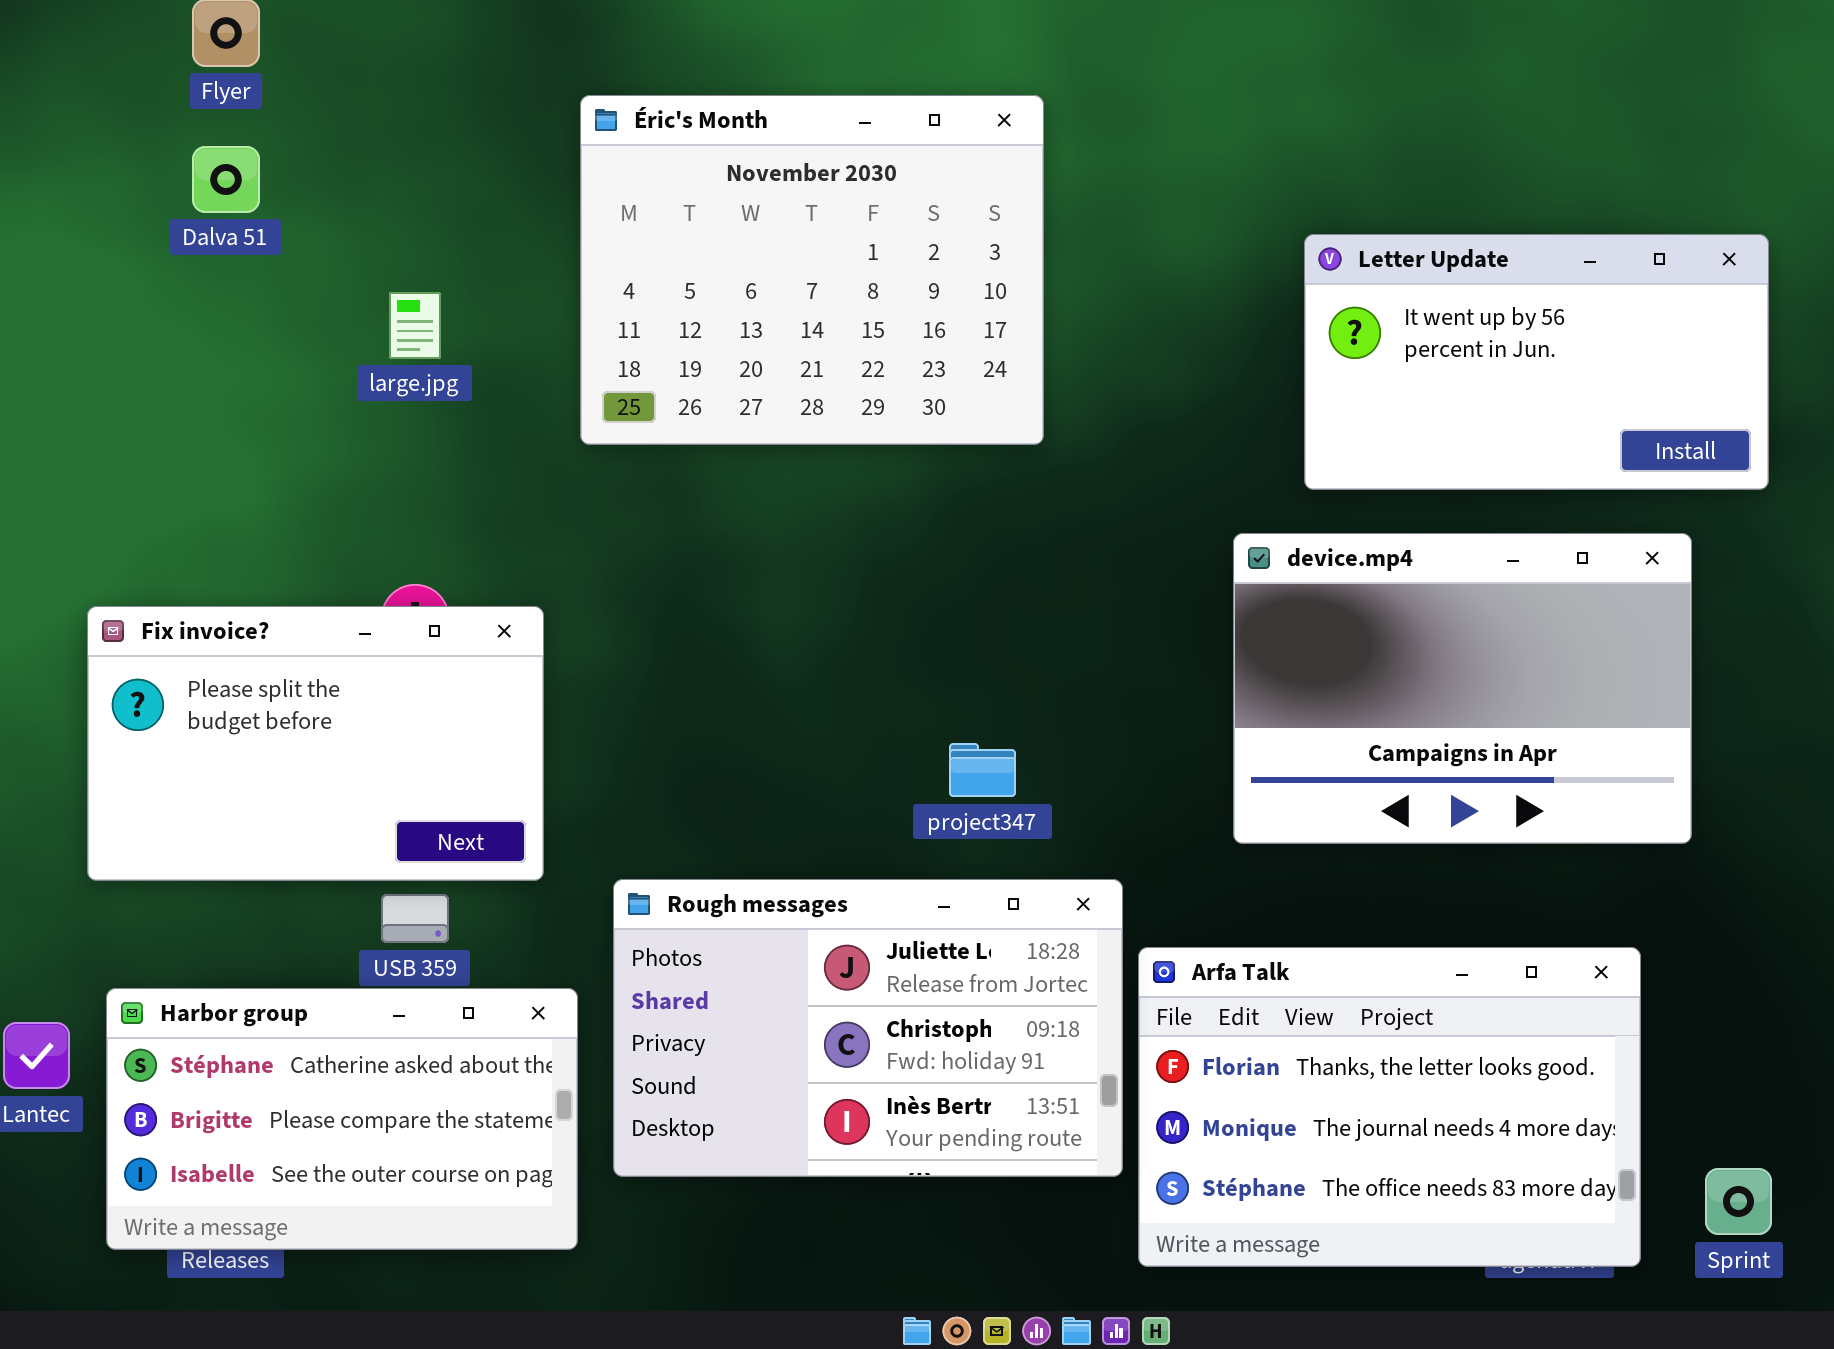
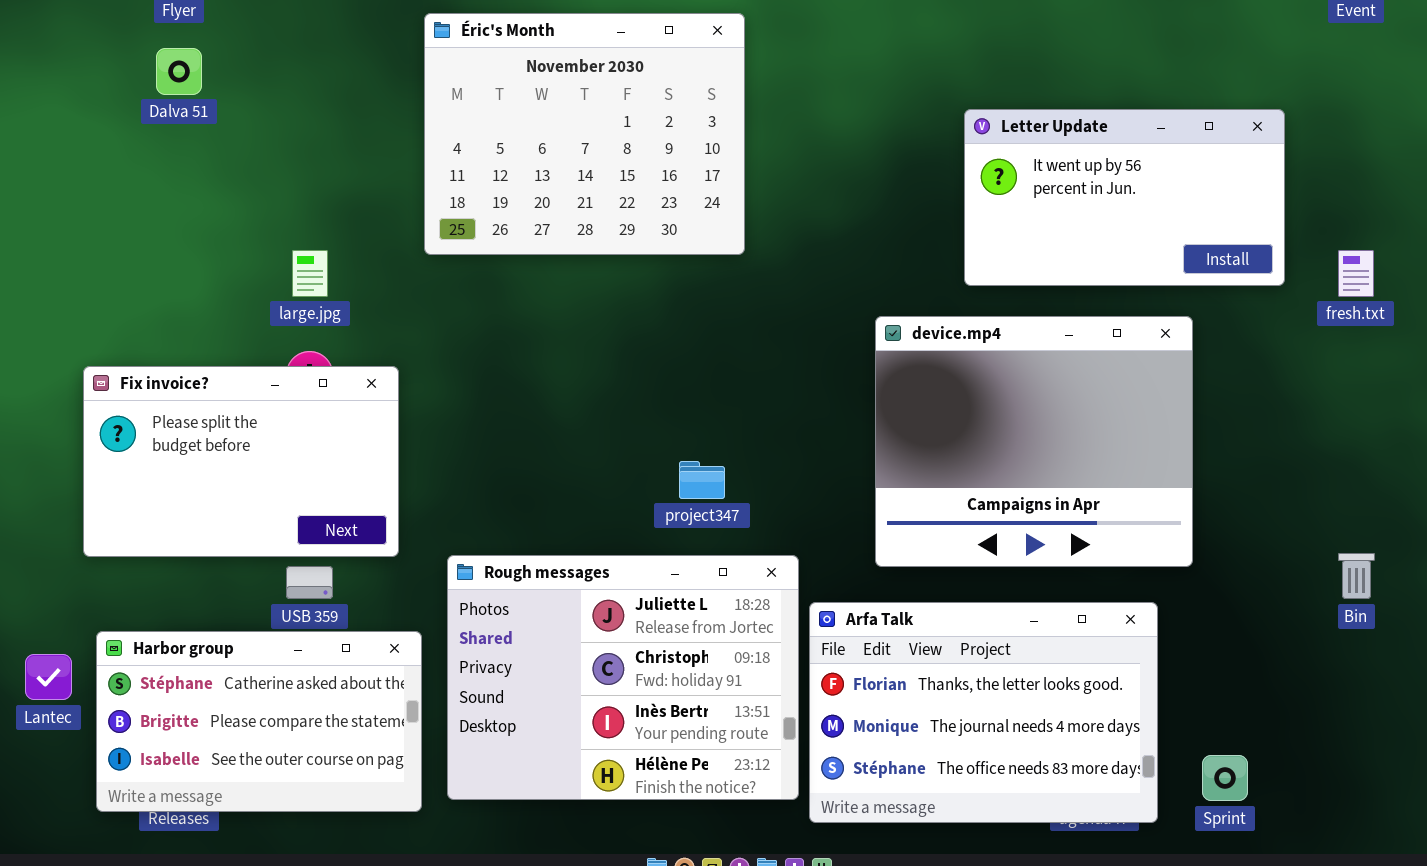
Letter Update: [1304,234,1769,490] -> [964,109,1285,286], moved
large.jpg: [389,292,441,359] -> [292,250,328,297], moved
device.mp4: [1233,533,1692,844] -> [875,316,1193,567], resized
Rough messages: [613,879,1123,1177] -> [447,555,799,800], resized

